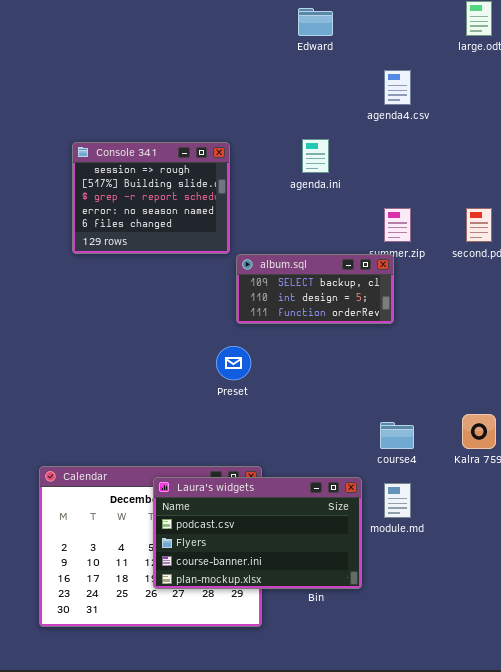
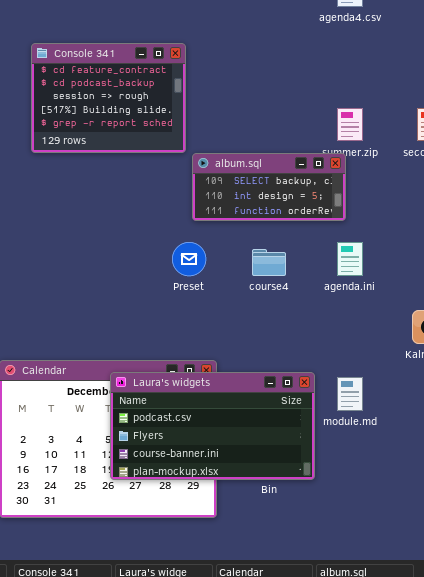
agenda.ini: [302,139,329,173] -> [337,242,363,276], moved
Console 341: [72,142,230,254] -> [31,43,186,153], scrolled up 2 rows
course4: [380,422,414,449] -> [252,249,286,276], moved

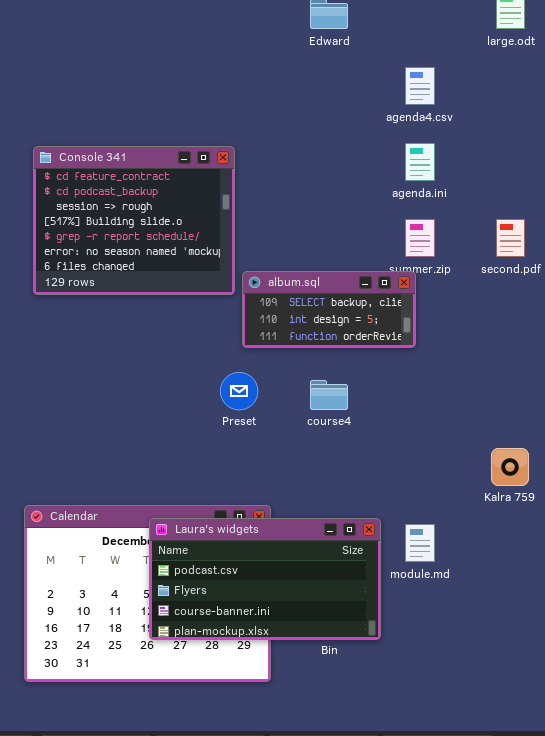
Console 341: [31,43,186,153] -> [33,146,235,295], resized
agenda.ini: [337,242,363,276] -> [405,143,435,181], moved

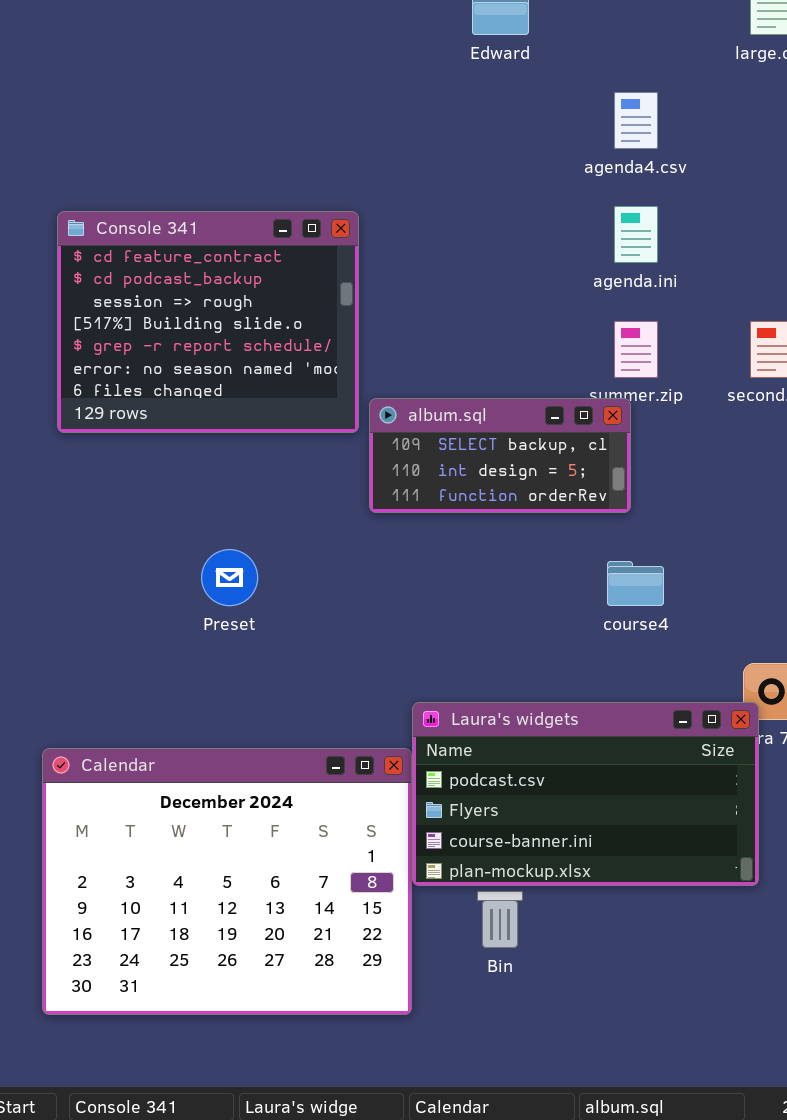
Preset: [220,372,258,410] -> [201,549,258,606], moved
course4: [310,380,348,410] -> [607,561,664,606], moved
Laura's widgets: [149,518,381,640] -> [412,702,759,886], moved

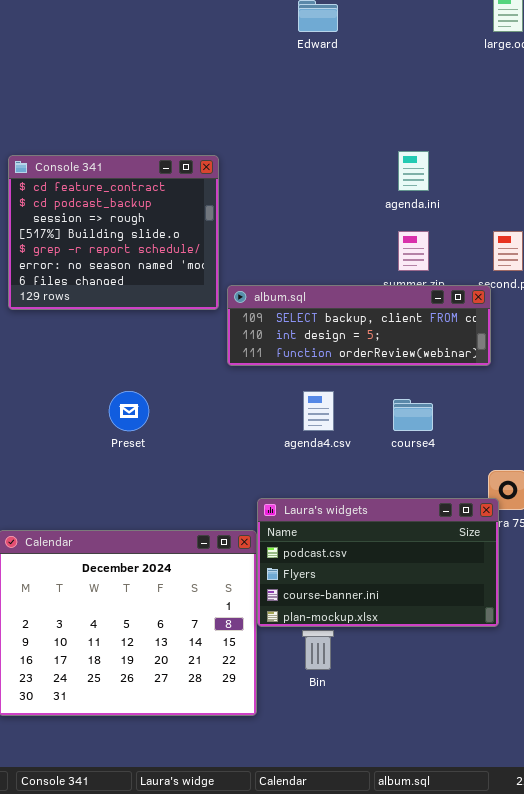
agenda4.csv: [614,92,658,149] -> [303,391,334,431], moved
album.sql: [369,398,631,513] -> [227,285,491,366], resized

